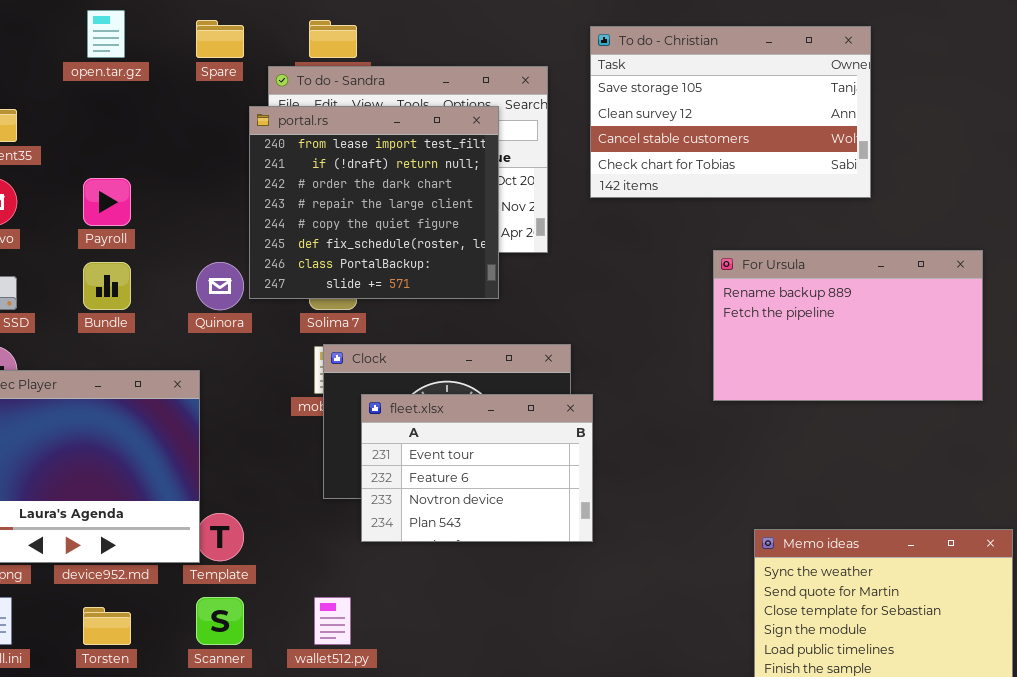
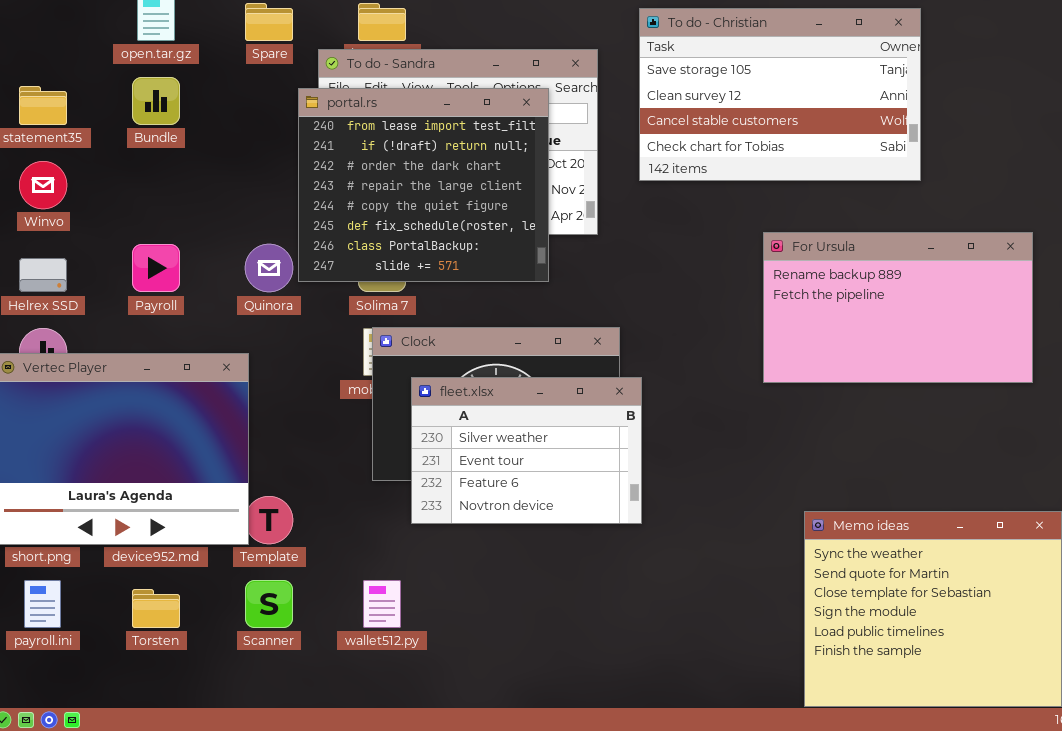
Payroll: [83,178,131,226] -> [132,244,180,292], moved
Bundle: [83,262,131,310] -> [132,77,180,125], moved
fleet.xlsx: [361,394,593,542] -> [411,377,642,524], scrolled up 1 row

